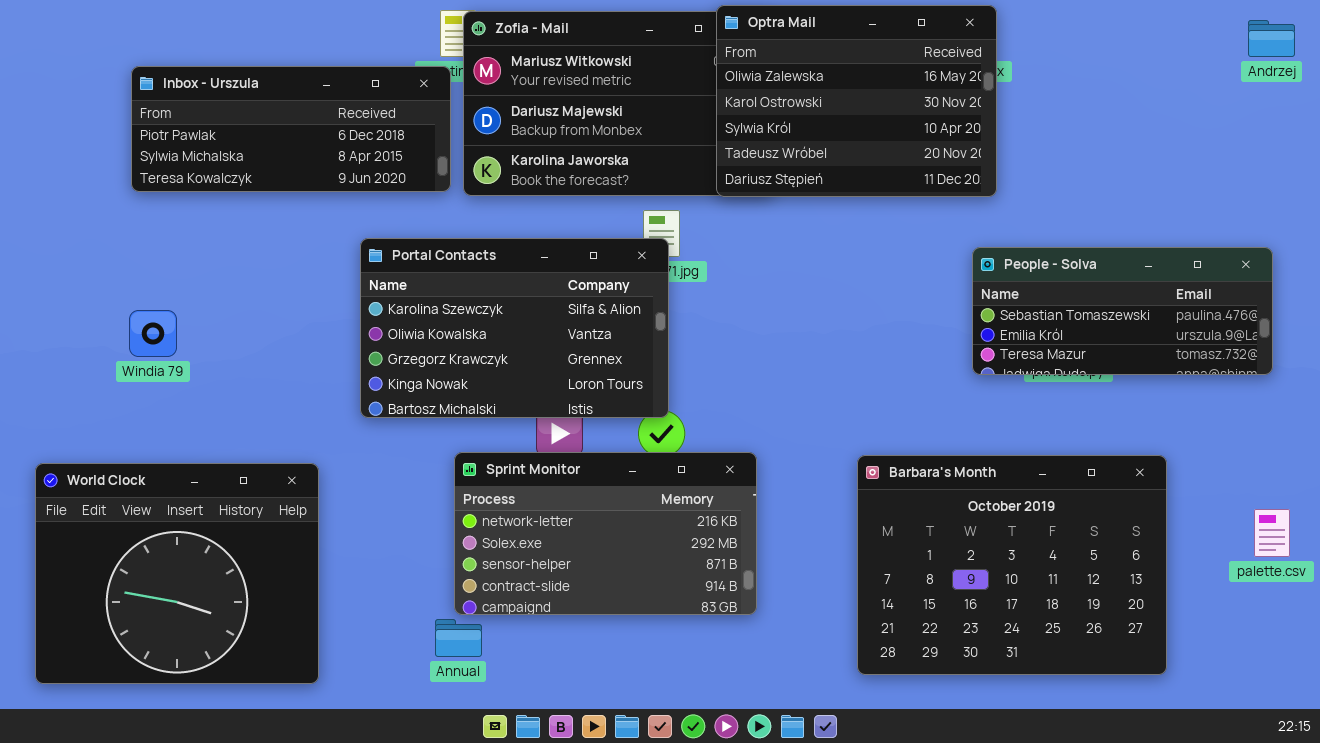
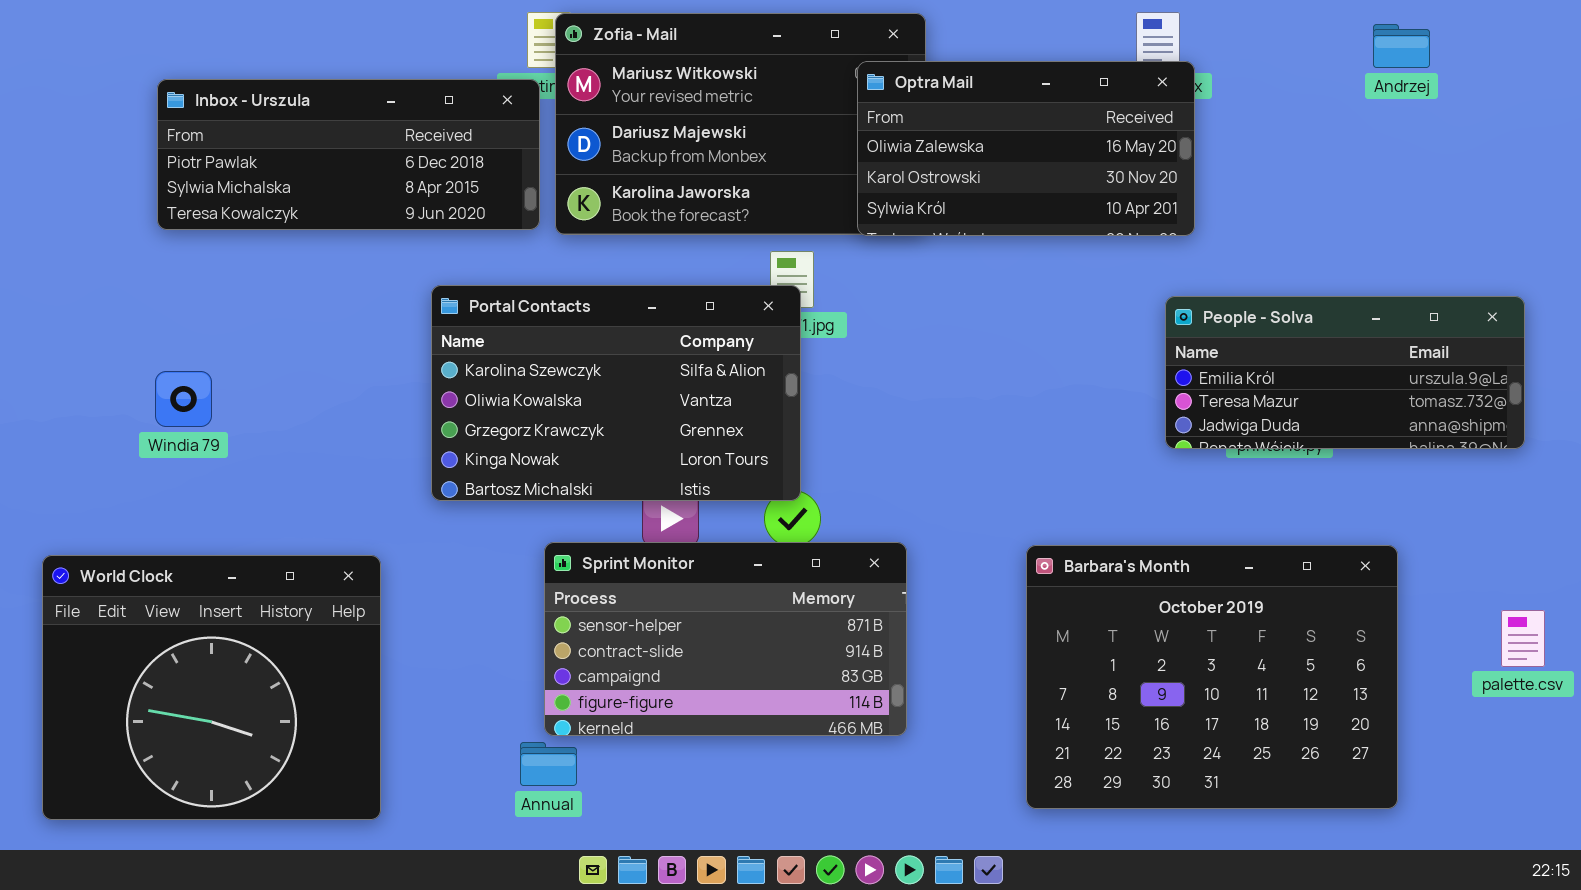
Optra Mail: [716,5,997,197] -> [857,61,1195,236], resized
Andrzej: [1248,20,1295,57] -> [1373,24,1430,68], moved
People - Solva: [972,247,1273,375] -> [1165,296,1525,449], scrolled down 1 row
Sprint Monitor: [454,452,757,615] -> [544,542,907,736], scrolled down 2 rows

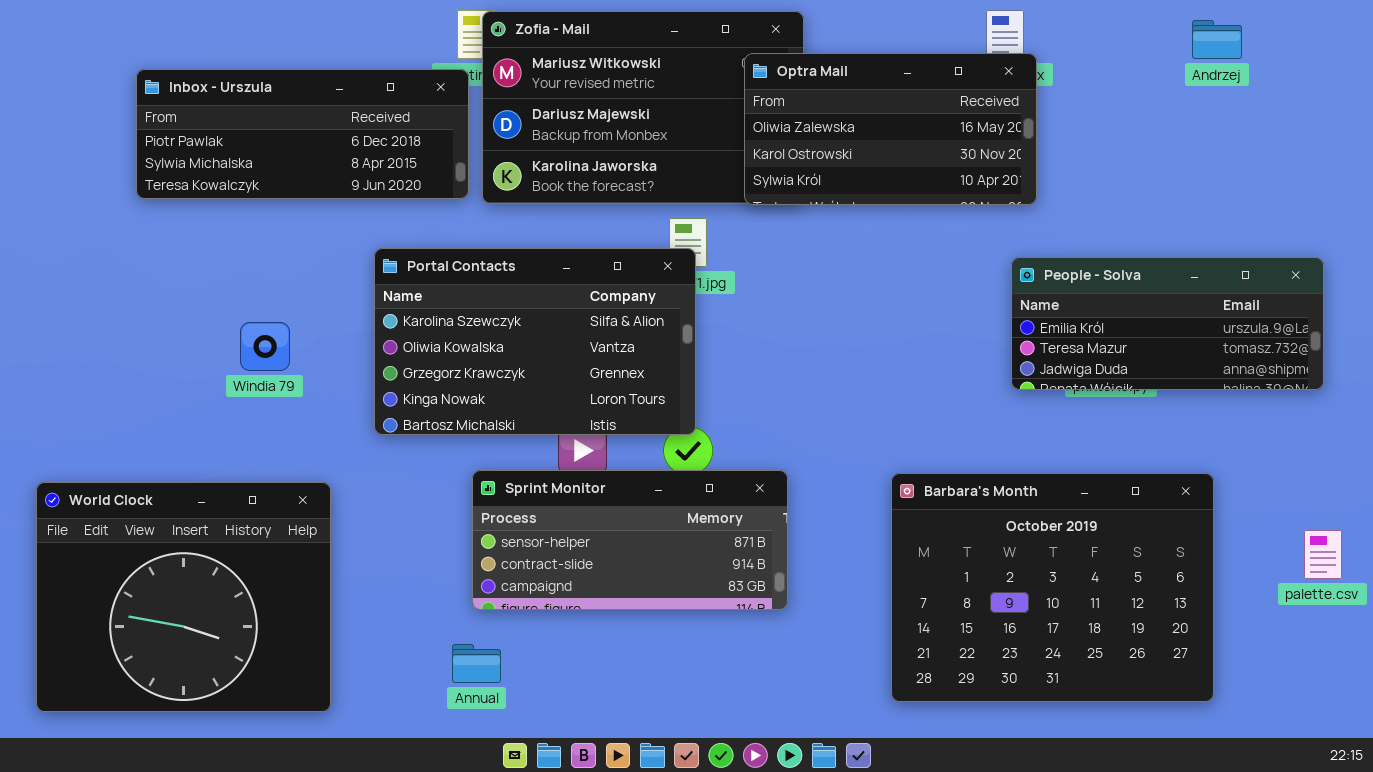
Windia 79: [155,371,212,427] -> [240,322,290,371], moved
Sprint Monitor: [544,542,907,736] -> [472,470,788,610], resized

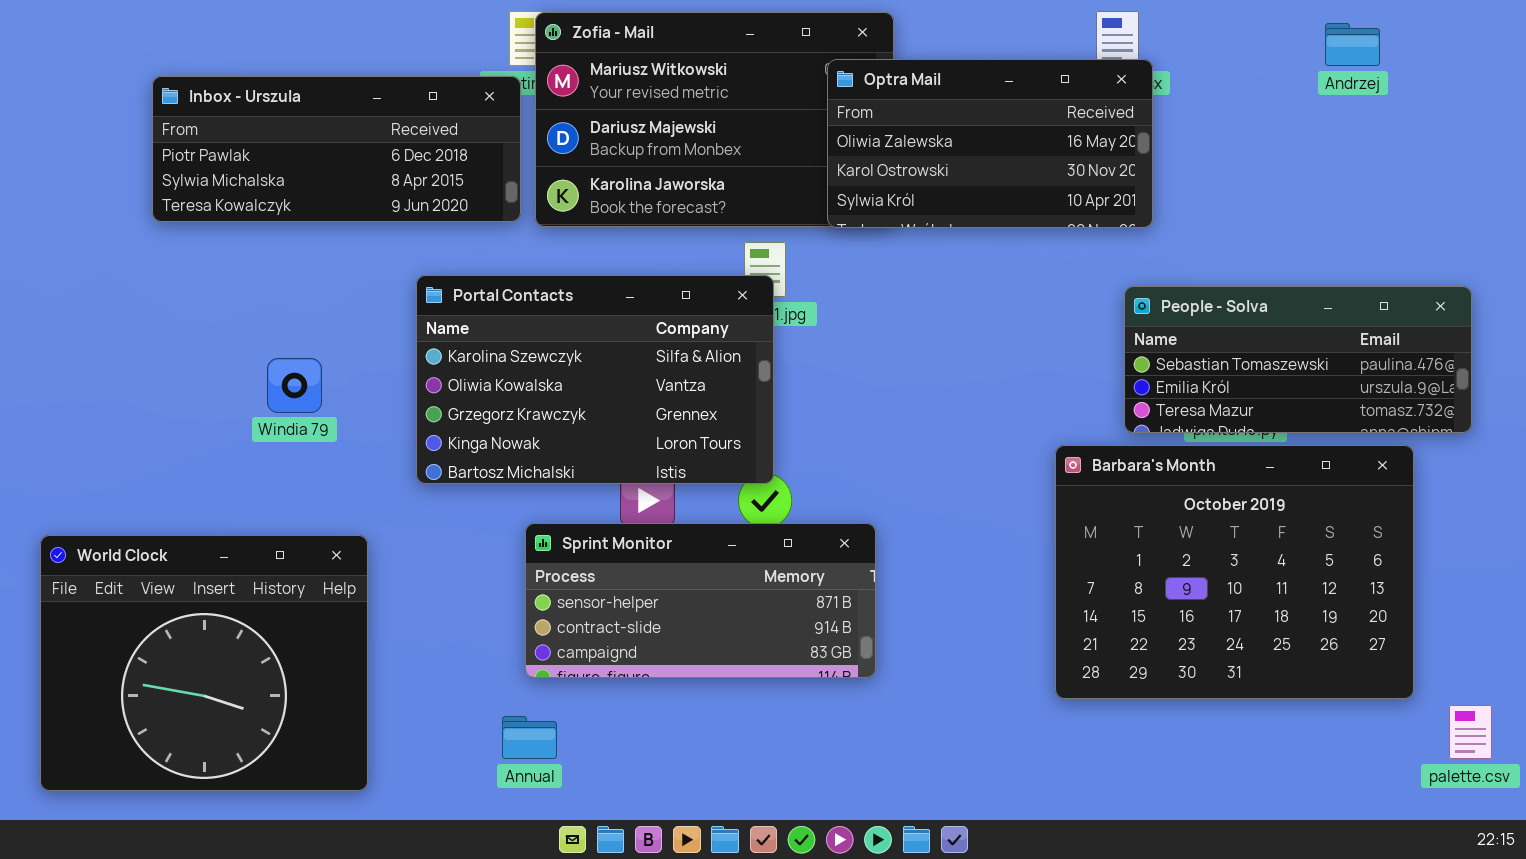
People - Solva: [1011,257,1324,390] -> [1124,286,1472,433], scrolled up 1 row
Barbara's Month: [891,473,1214,702] -> [1055,445,1414,699], moved
palette.csv: [1304,530,1342,579] -> [1449,705,1492,759], moved

